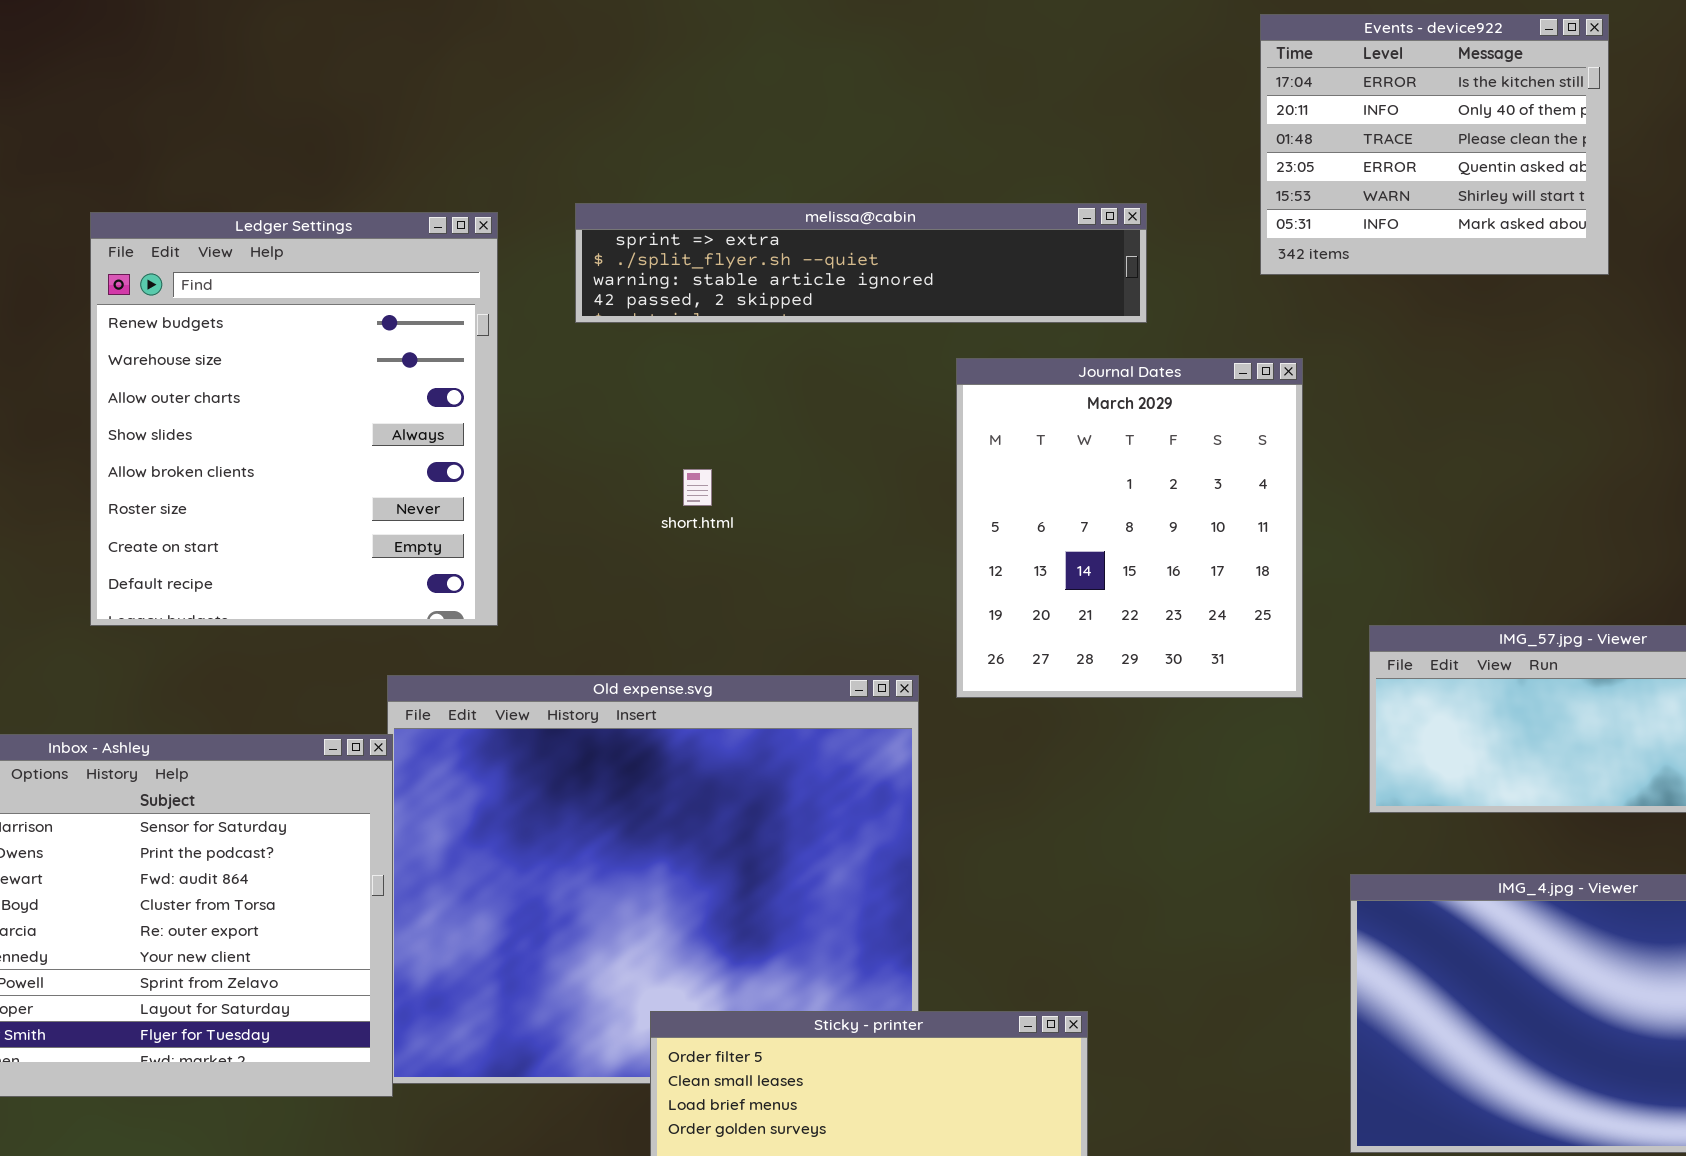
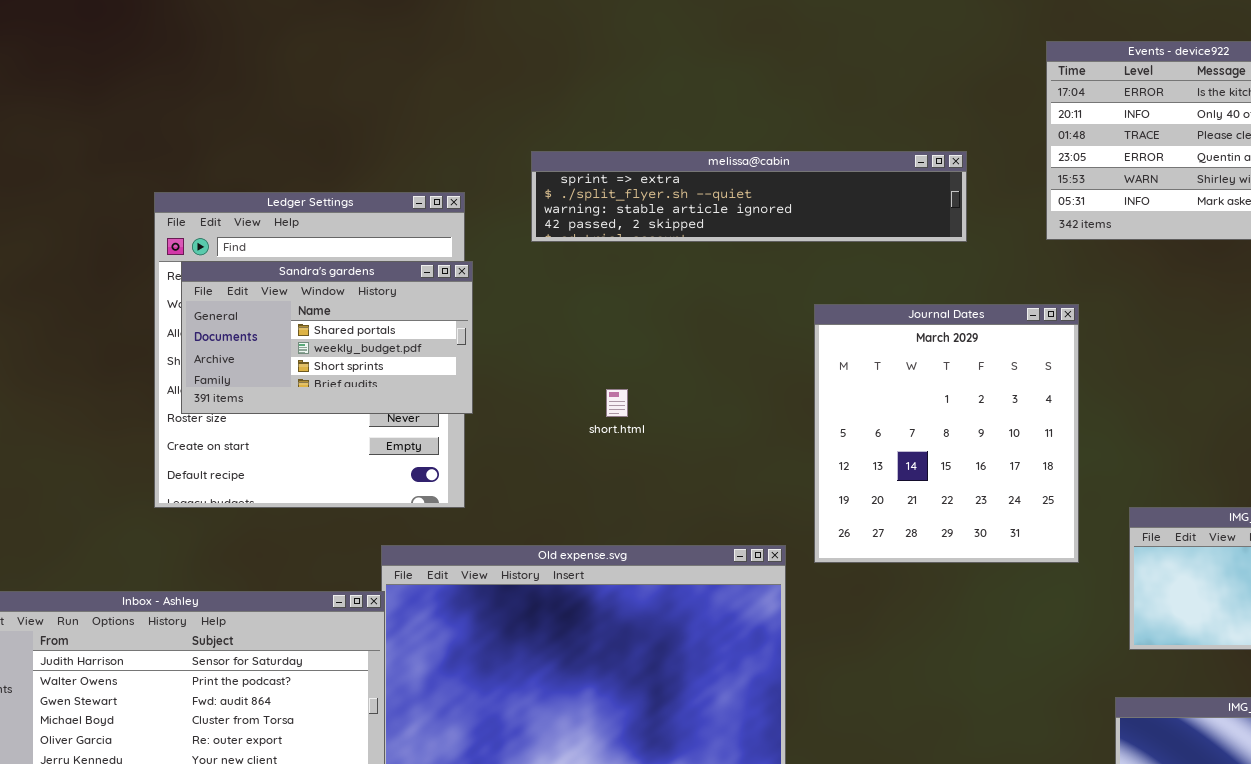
melissa@cabin: [575,203,1147,323] -> [531,151,967,242], moved
Sandra's gardens: none -> [181,261,473,414], opened

